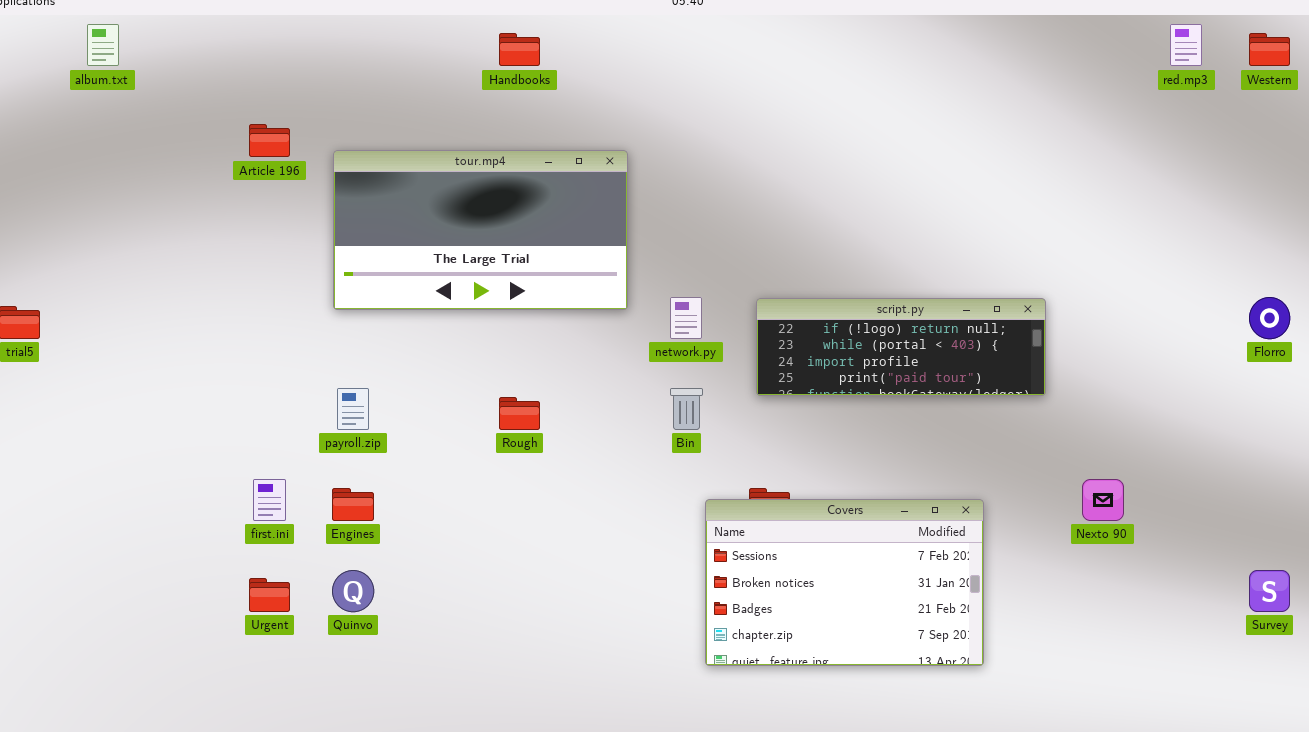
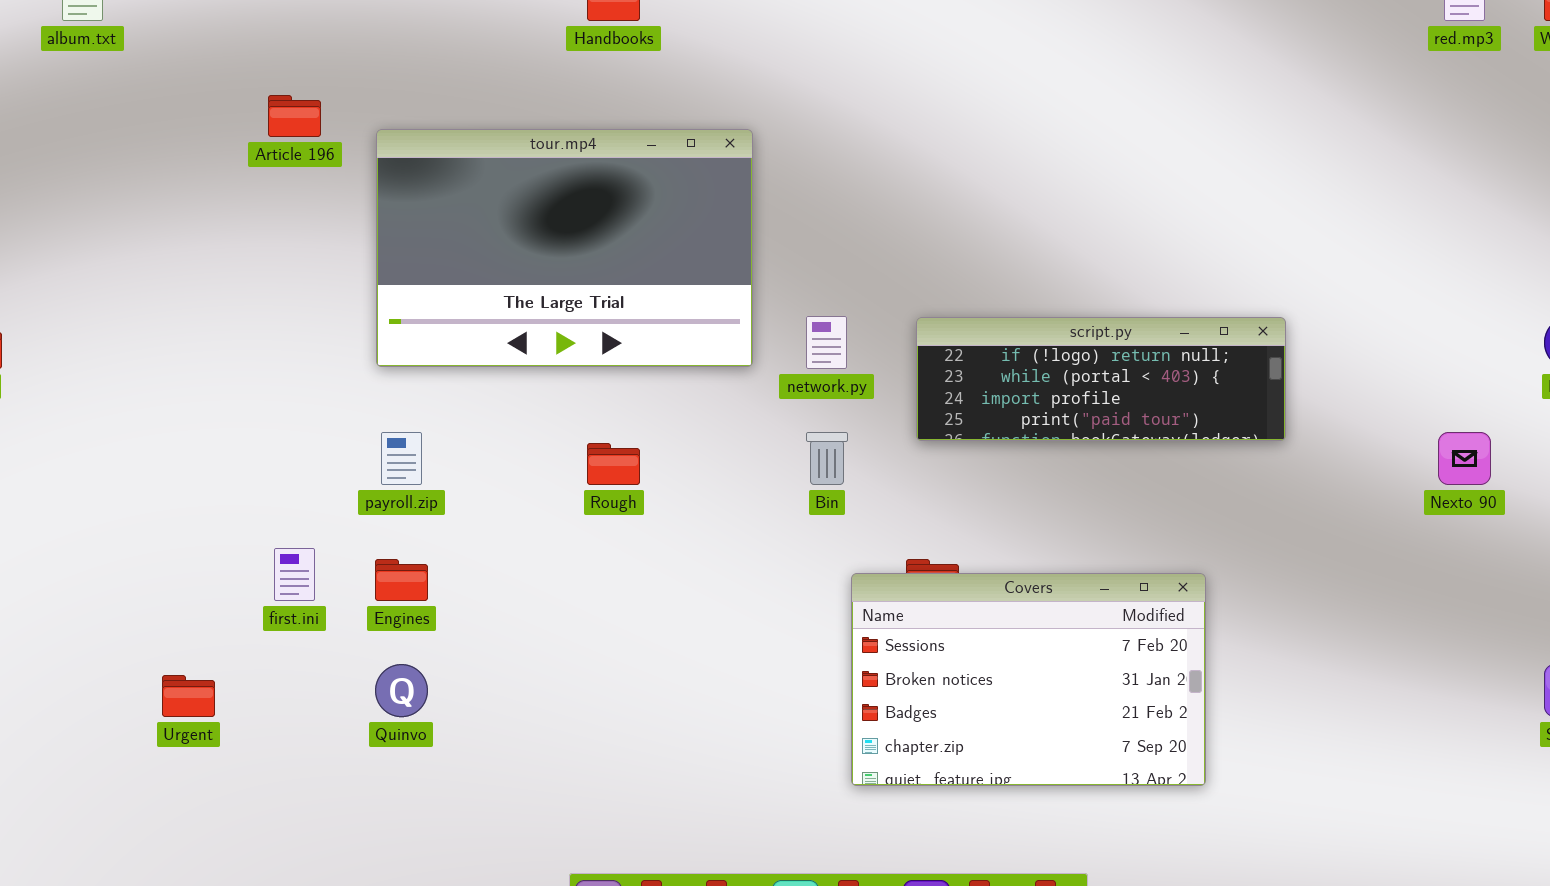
tour.mp4: [333,150,628,310] -> [376,129,753,367], resized
Nexto 90: [1082,479,1124,521] -> [1438,432,1491,485], moved
Urgent: [249,578,290,612] -> [162,675,215,717], moved

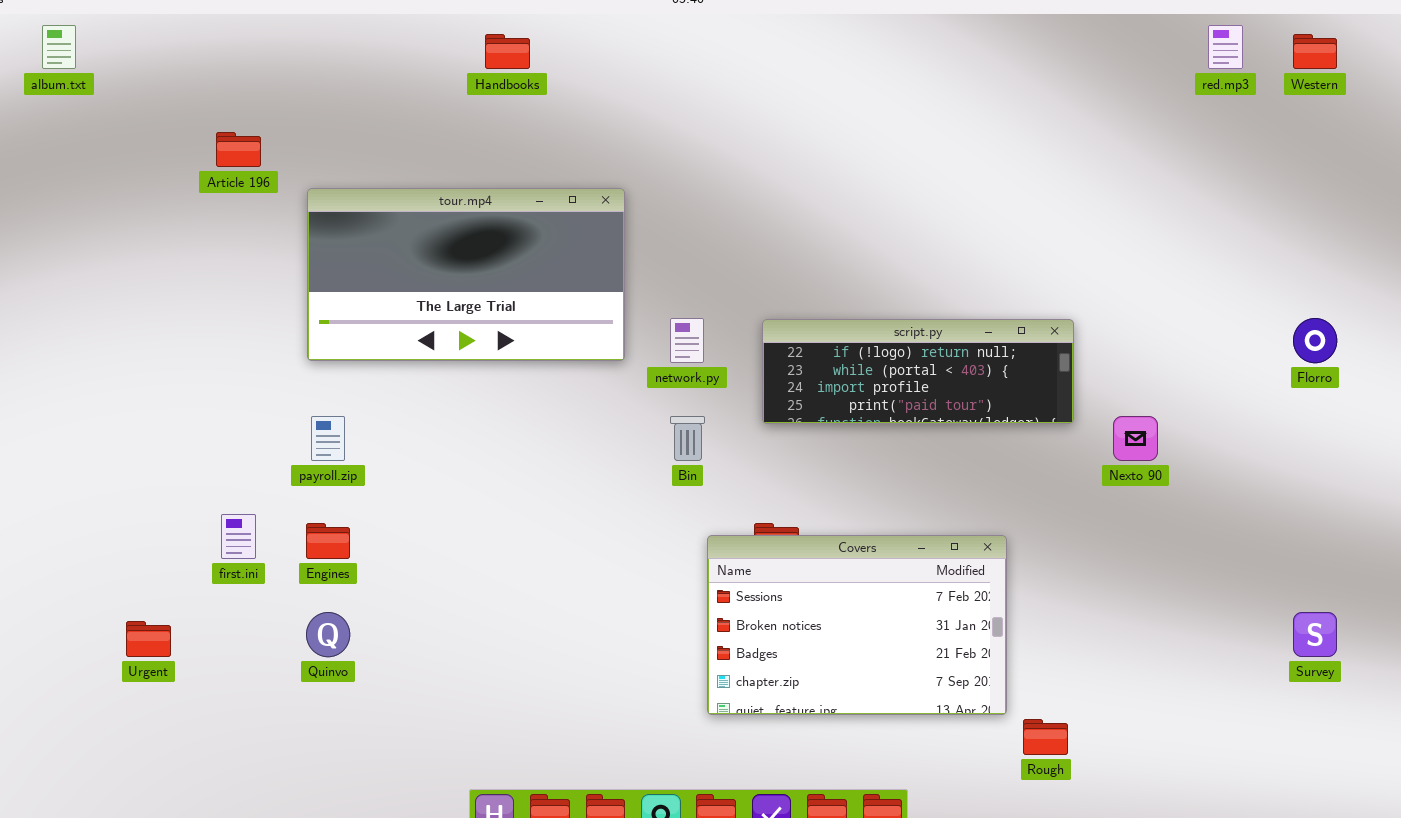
tour.mp4: [376,129,753,367] -> [307,188,625,361], resized
Nexto 90: [1438,432,1491,485] -> [1113,416,1158,461], moved
Rough: [587,443,640,485] -> [1023,719,1068,755], moved

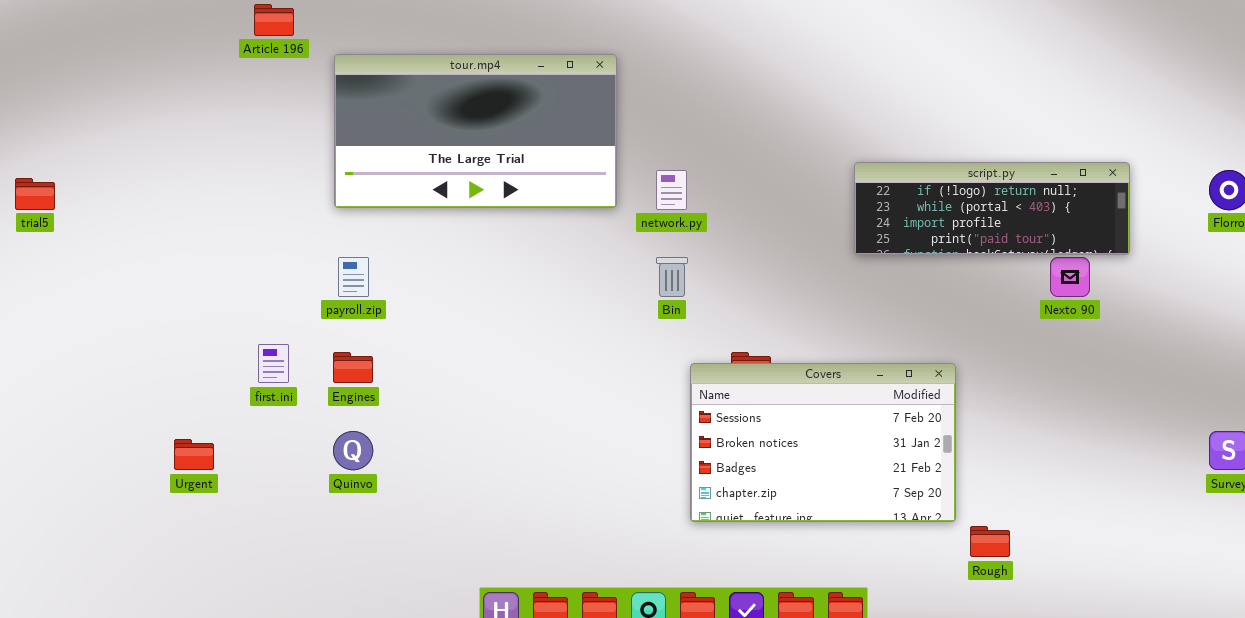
script.py: [762,319,1074,424] -> [854,162,1130,255], moved

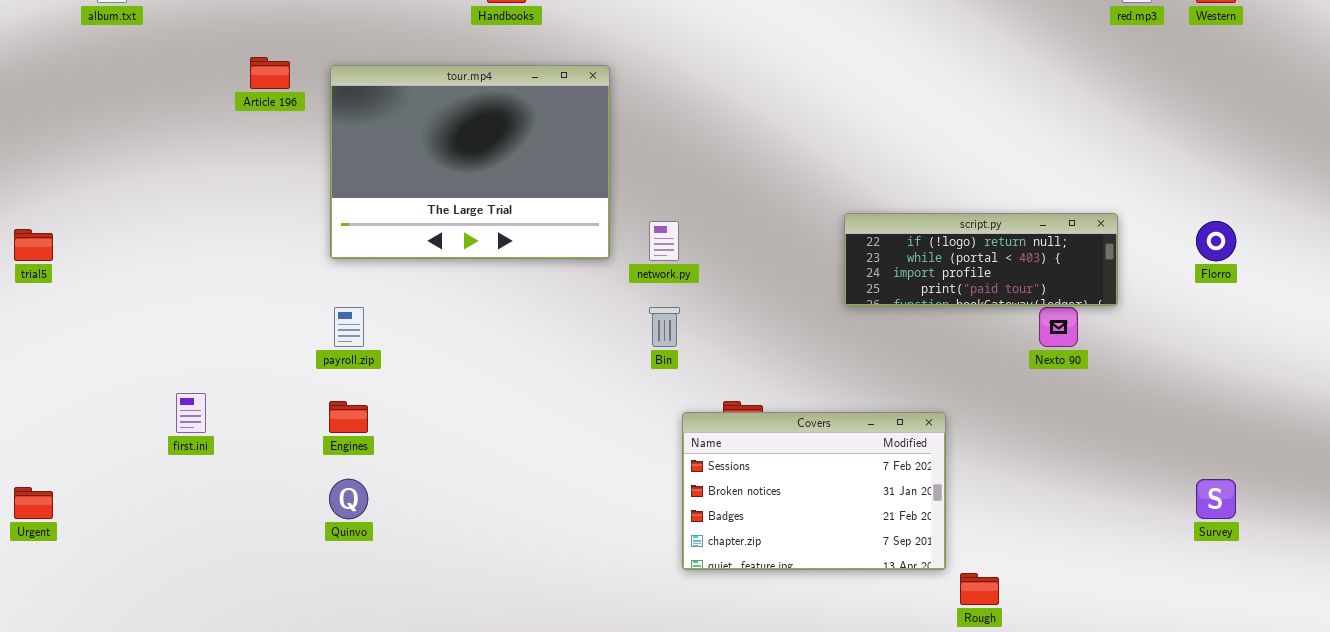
tour.mp4: [334,54,617,208] -> [330,65,610,259], resized
first.ini: [258,344,289,383] -> [176,393,206,433], moved
Urgent: [174,439,214,470] -> [14,487,53,519], moved

